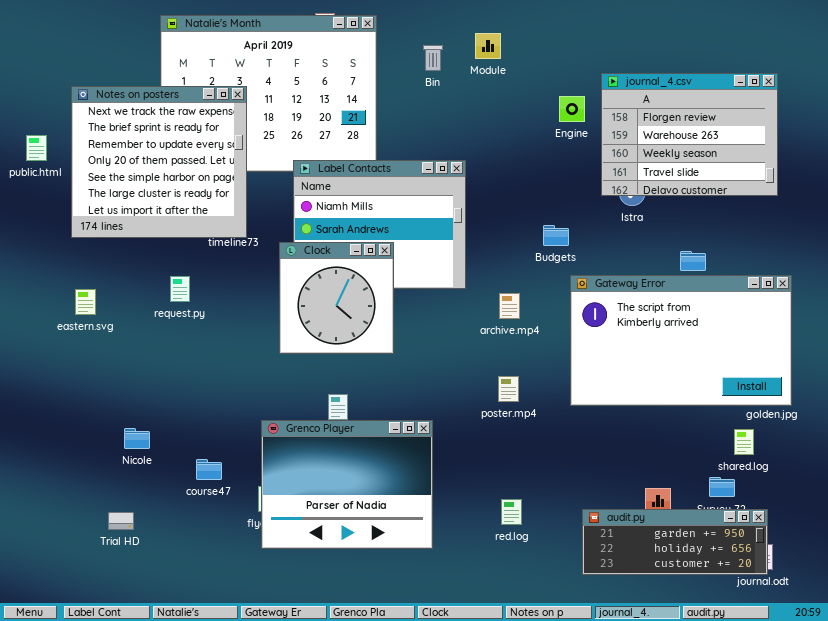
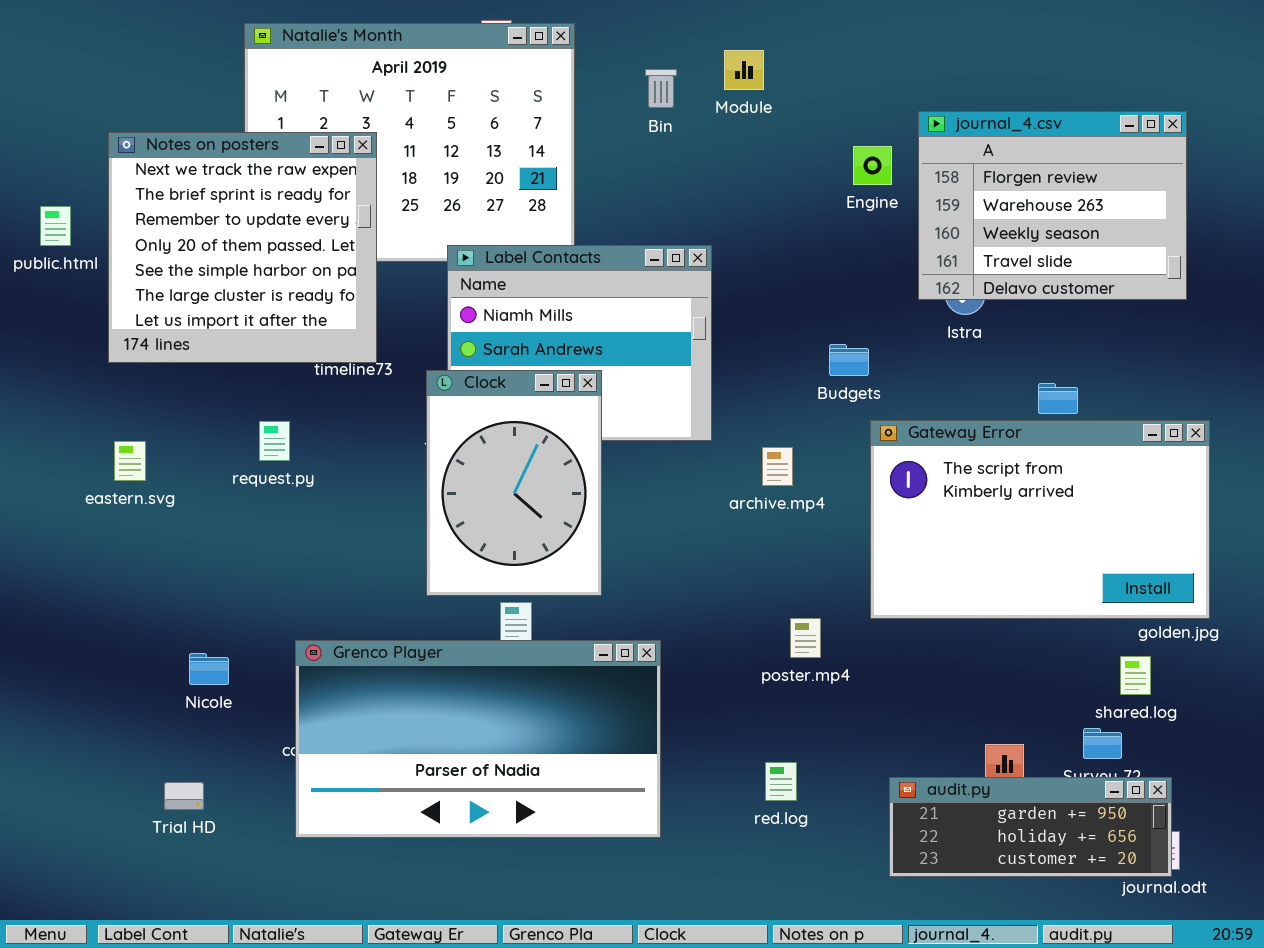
Clock: [279,242,394,354] -> [426,370,602,596], resized
poster.mp4: [498,376,519,402] -> [790,618,821,658], moved
Grenco Player: [261,420,433,549] -> [295,640,661,838], resized

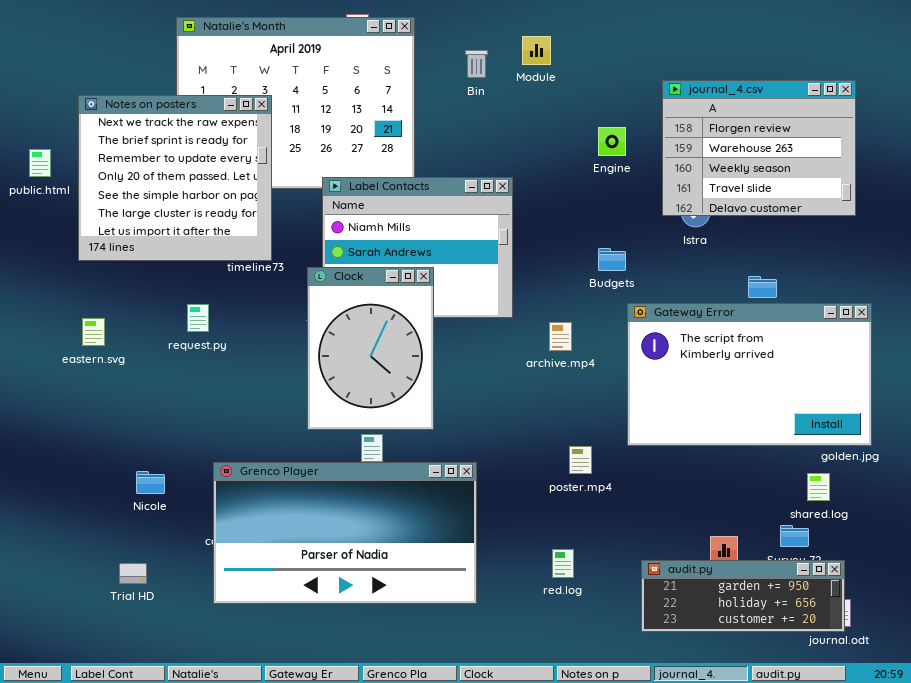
Engine: [853,146,892,185] -> [598,127,626,156], moved

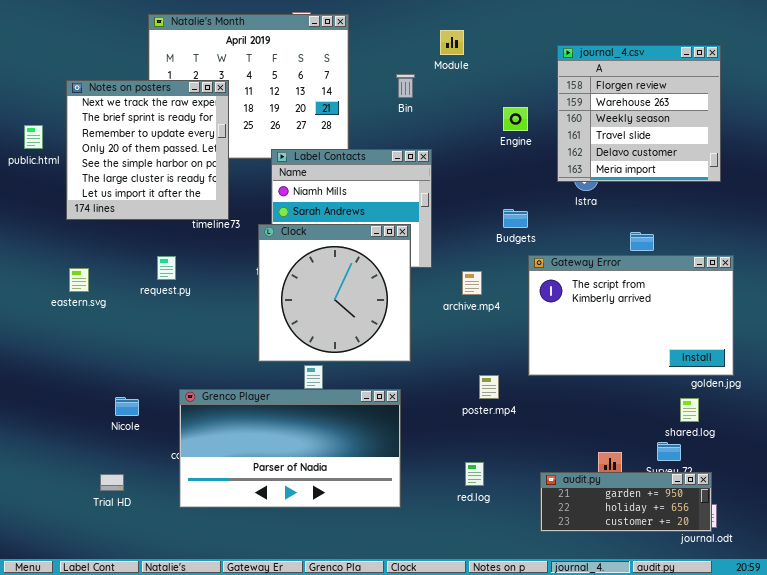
Bin: [465,50,488,78] -> [396,74,415,98], moved
journal_4.csv: [662,80,856,216] -> [557,45,721,182], resized
Clock: [307,267,434,430] -> [258,224,411,362], resized

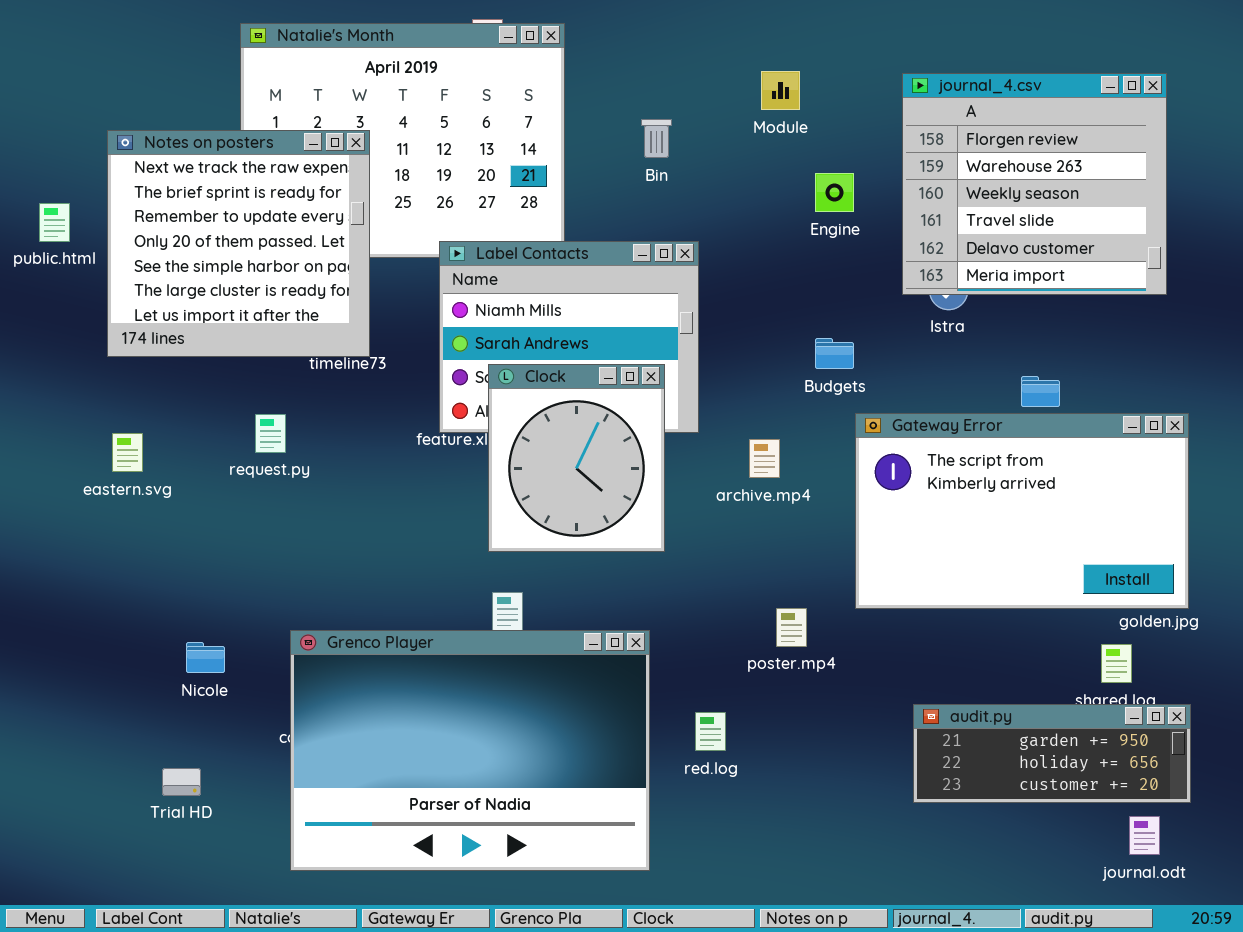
Module: [440,30,464,55] -> [761,71,800,110], moved
Clock: [258,224,411,362] -> [488,364,665,552], resized
Grenco Player: [179,389,401,508] -> [290,630,650,871], resized
red.log: [465,462,484,486] -> [695,712,726,751], moved
audit.py: [540,472,712,532] -> [913,704,1191,803], moved

